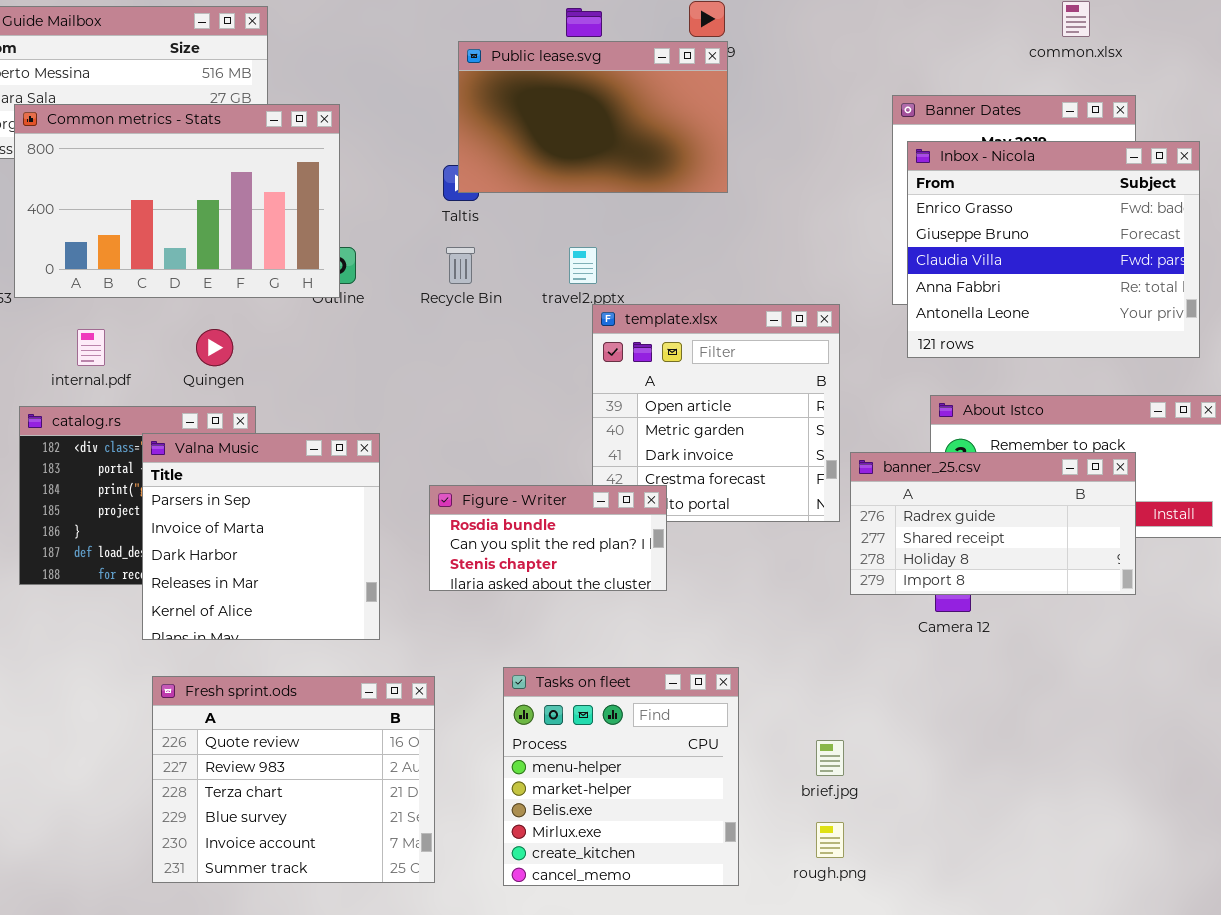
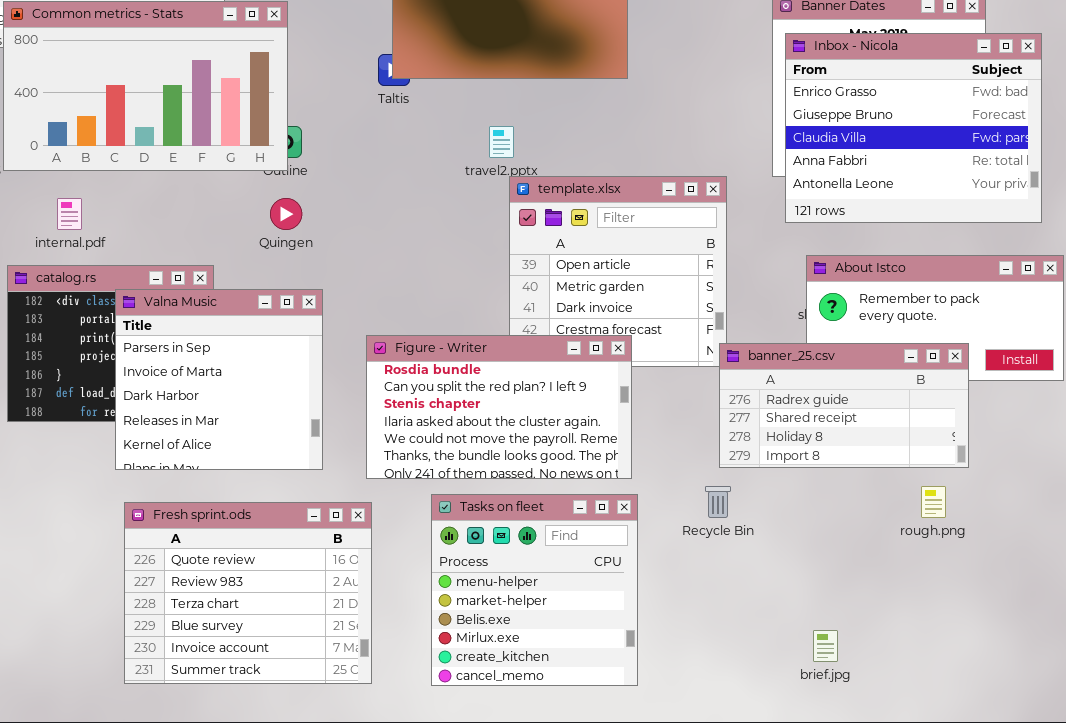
Recycle Bin: [446,247,475,284] -> [705,486,731,518], moved
Quingen: [196,329,233,366] -> [270,198,302,230], moved
banner_25.csv: [850,452,1136,595] -> [719,343,969,468], moved
Figure - Writer: [429,485,667,591] -> [366,335,632,479], resized
brief.jpg: [816,740,844,776] -> [813,630,838,662], moved
rough.png: [816,822,844,858] -> [921,486,946,518], moved

